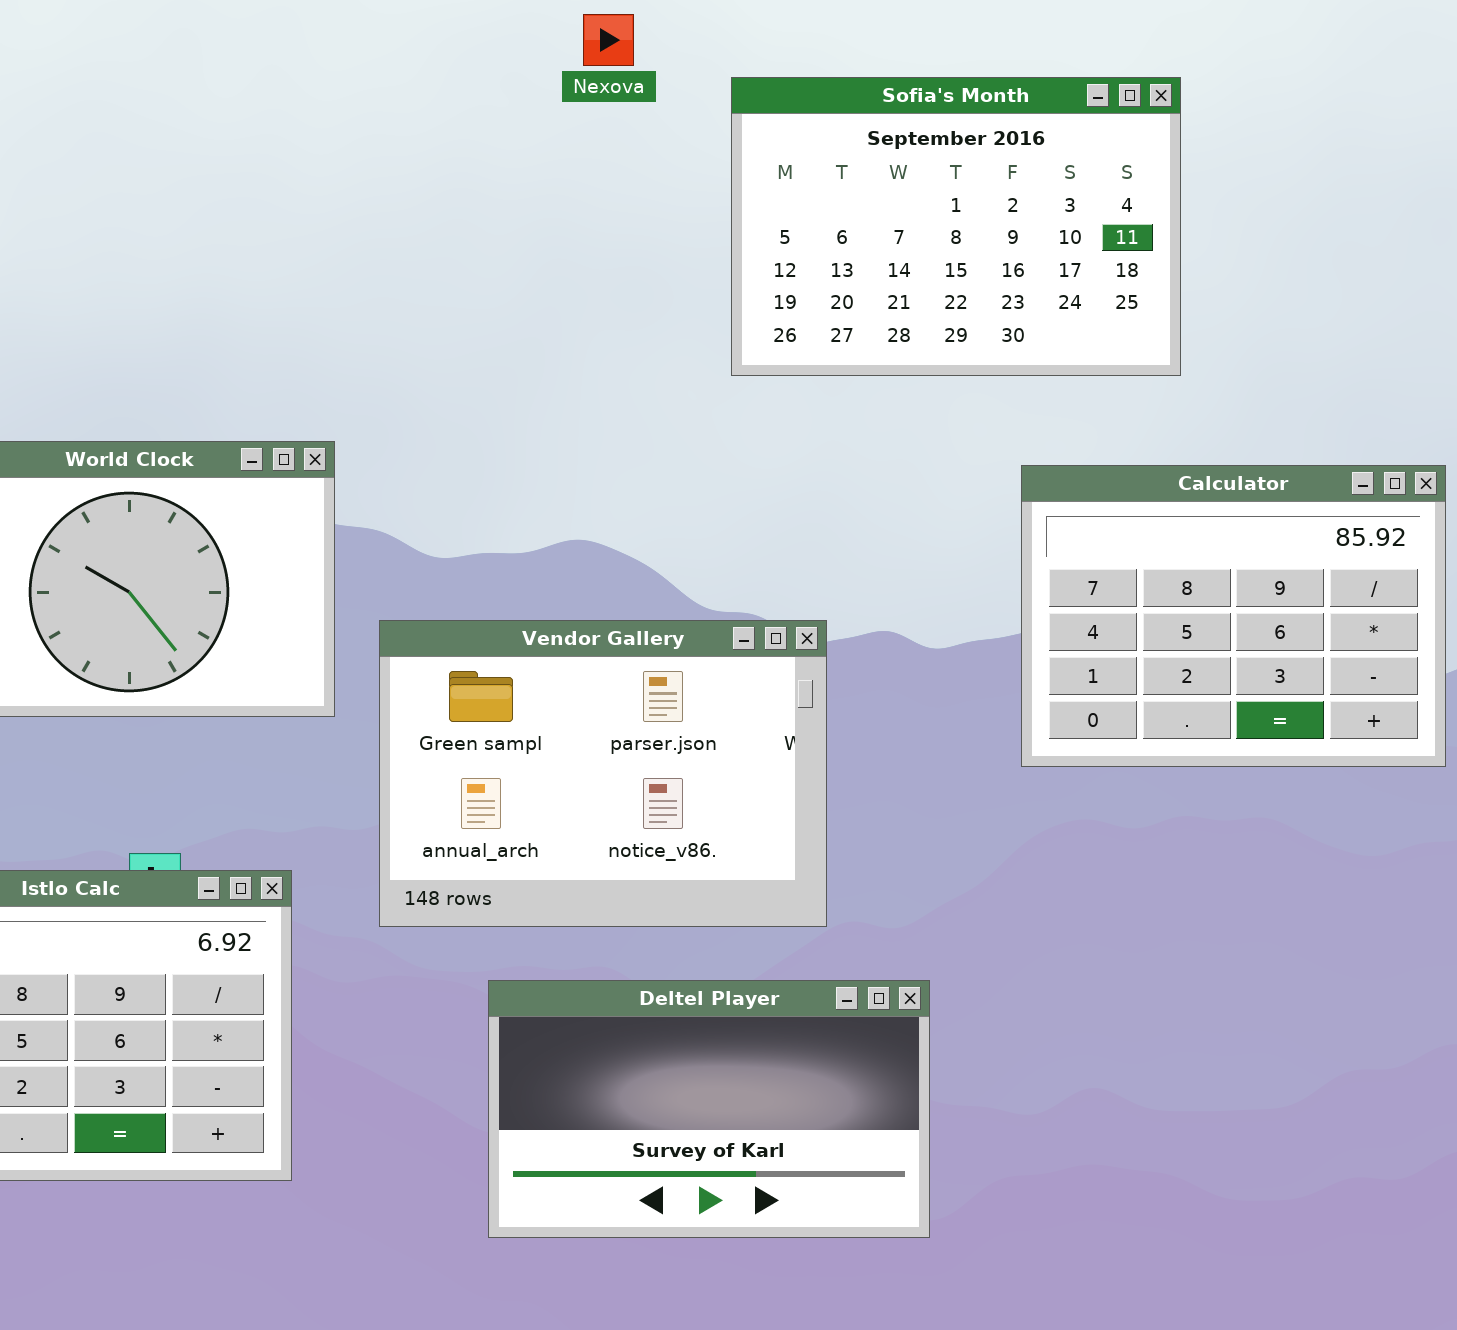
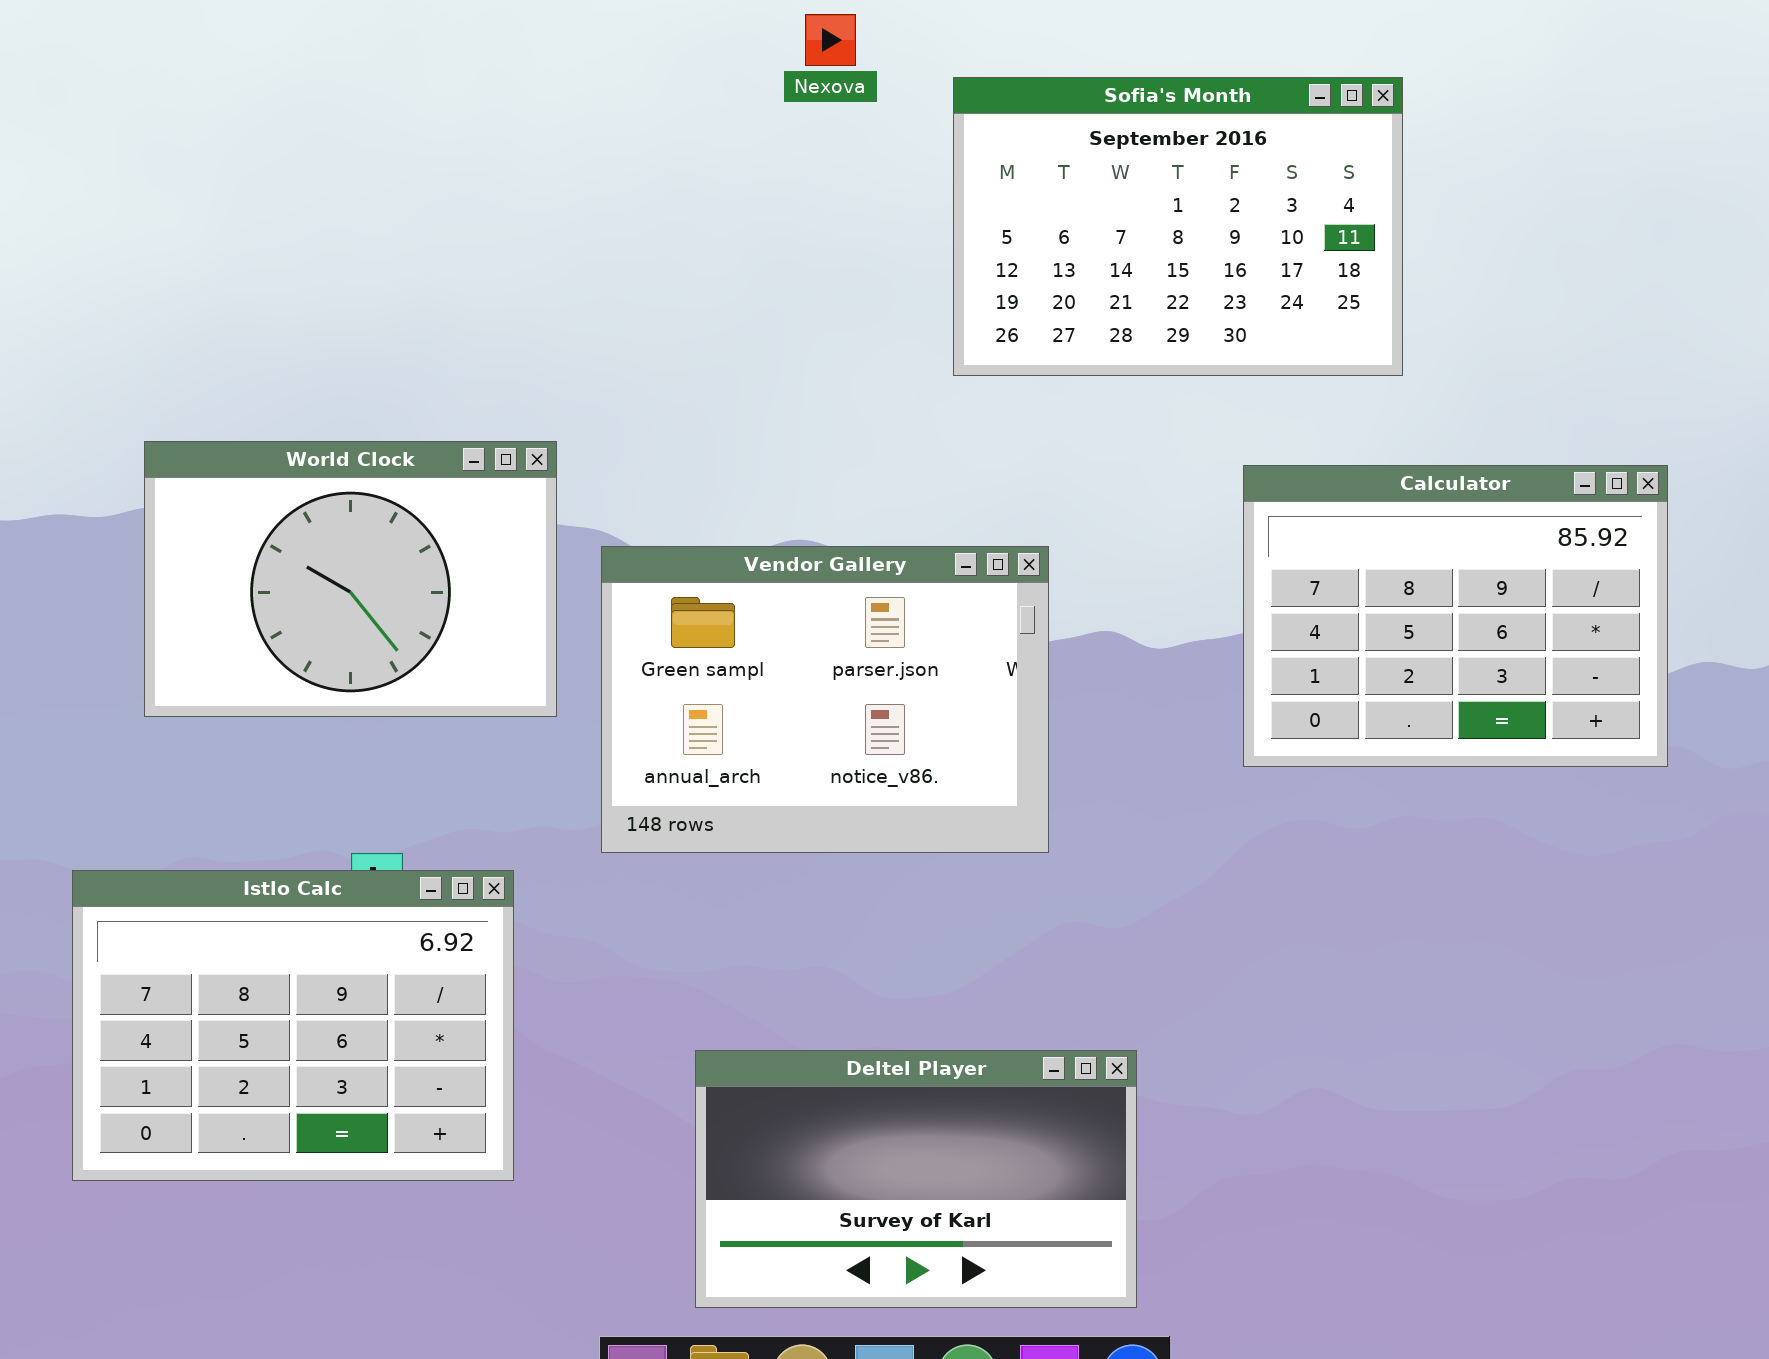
Vendor Gallery: [379,620,827,927] -> [601,546,1049,853], moved
Deltel Player: [488,980,930,1238] -> [695,1050,1137,1308], moved

